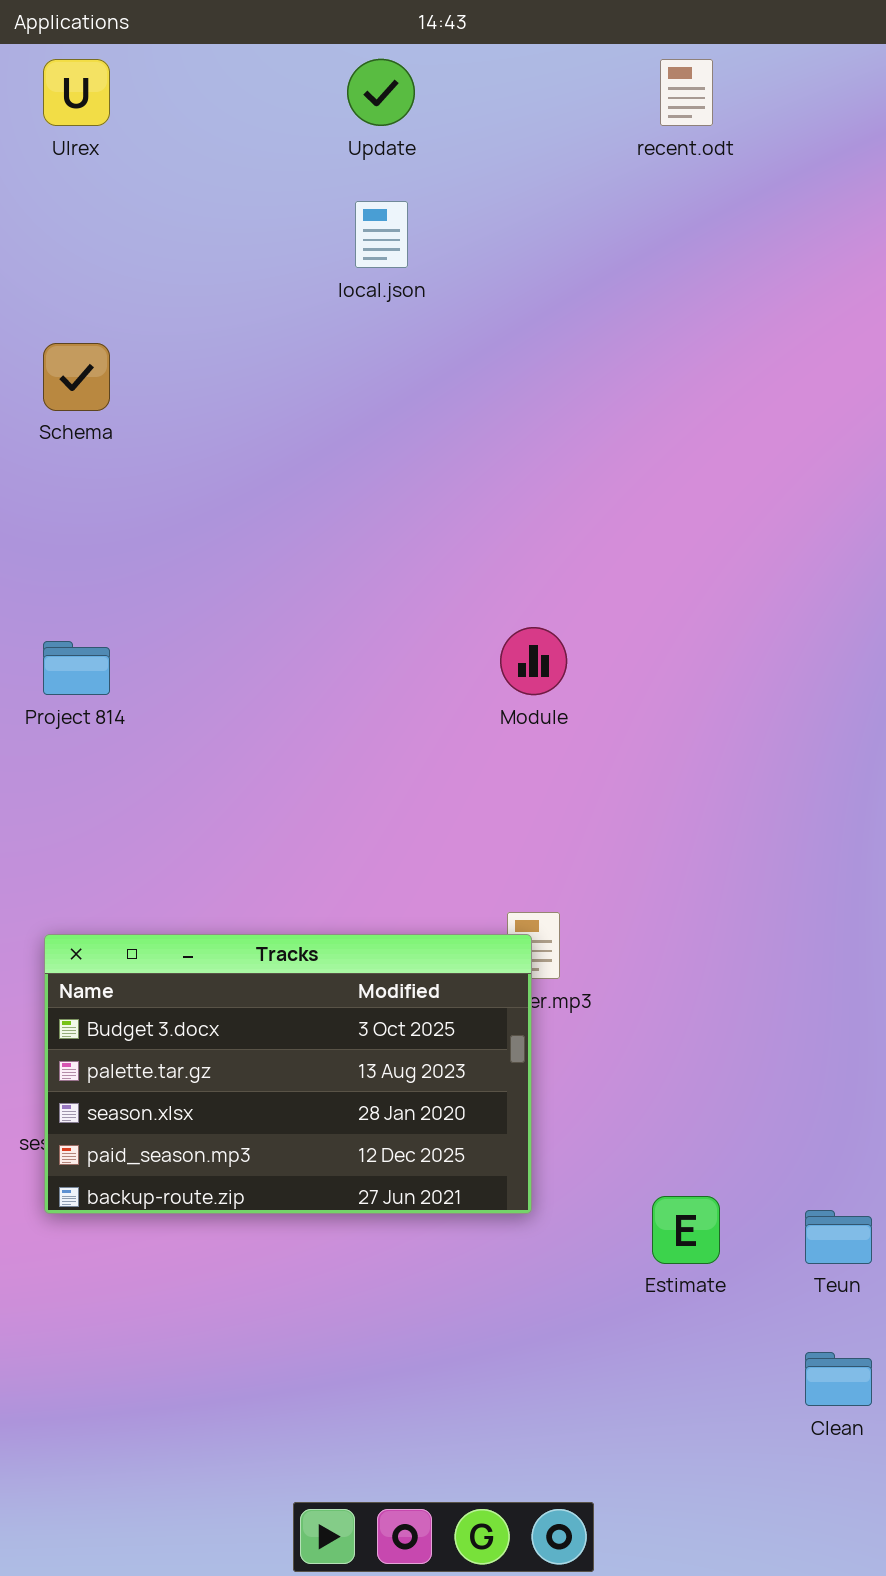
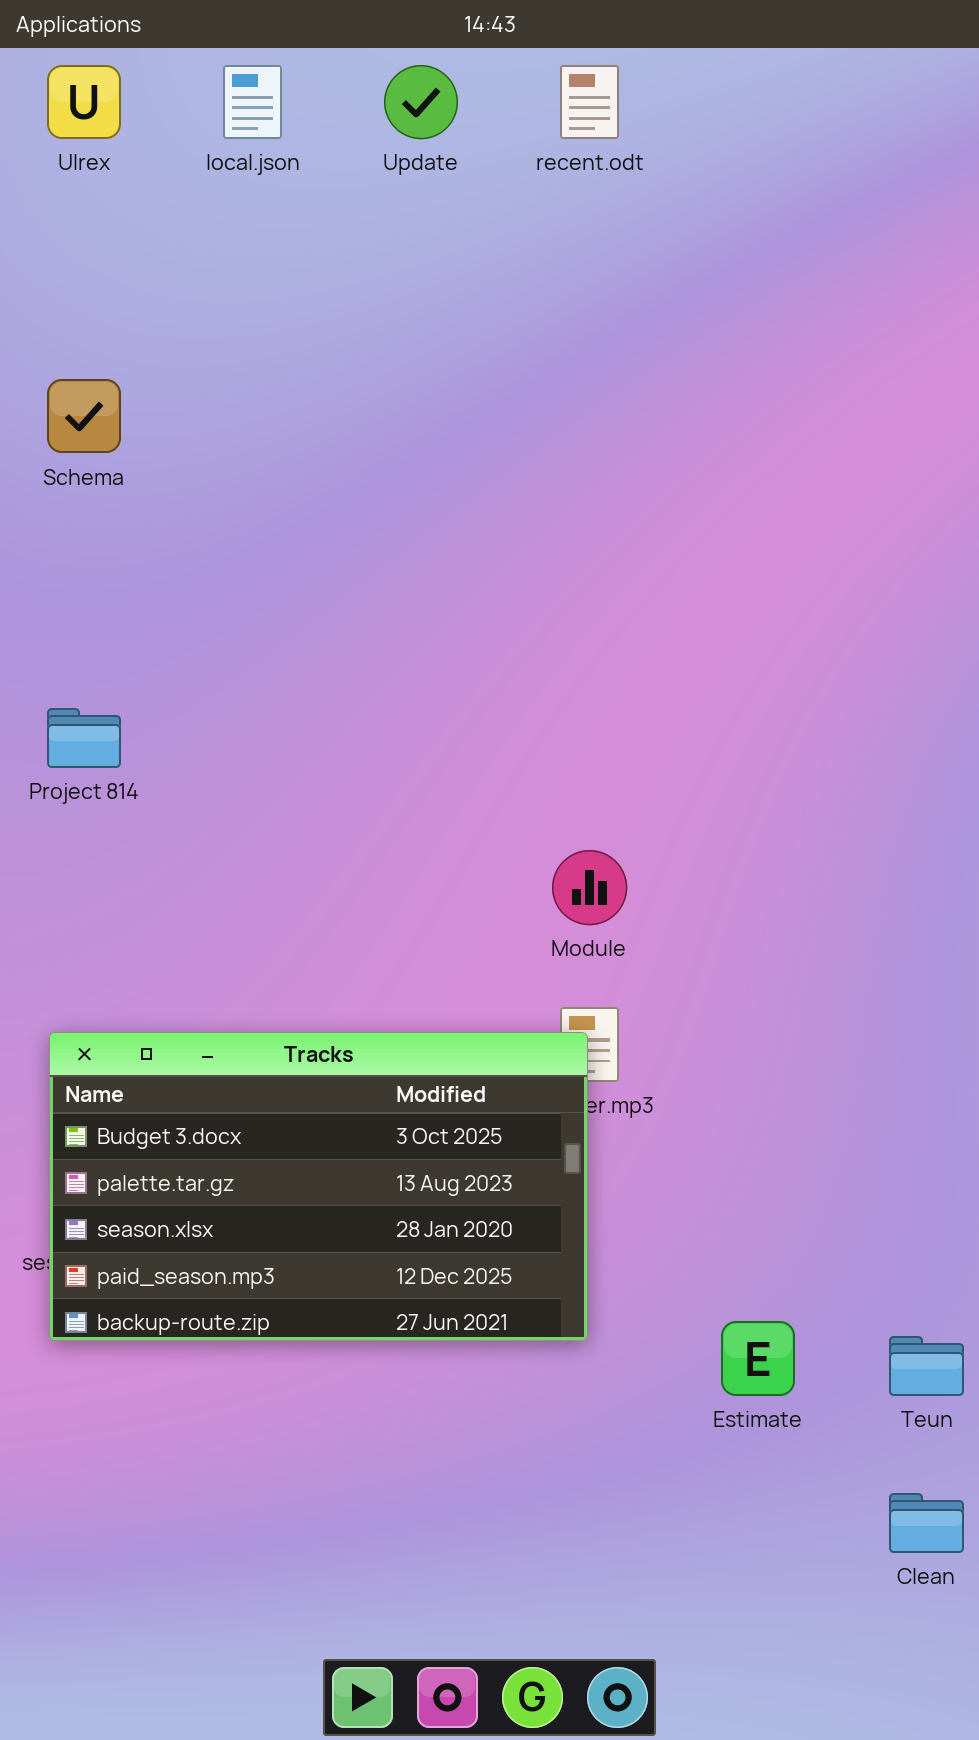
recent.odt: [660,59,713,126] -> [560,65,619,139], moved
local.json: [355,201,408,268] -> [223,65,282,139], moved
Module: [500,627,567,695] -> [552,850,627,925], moved

